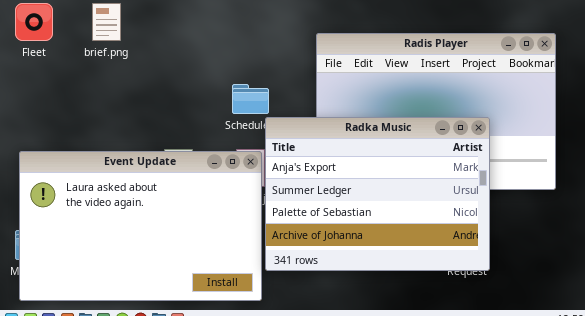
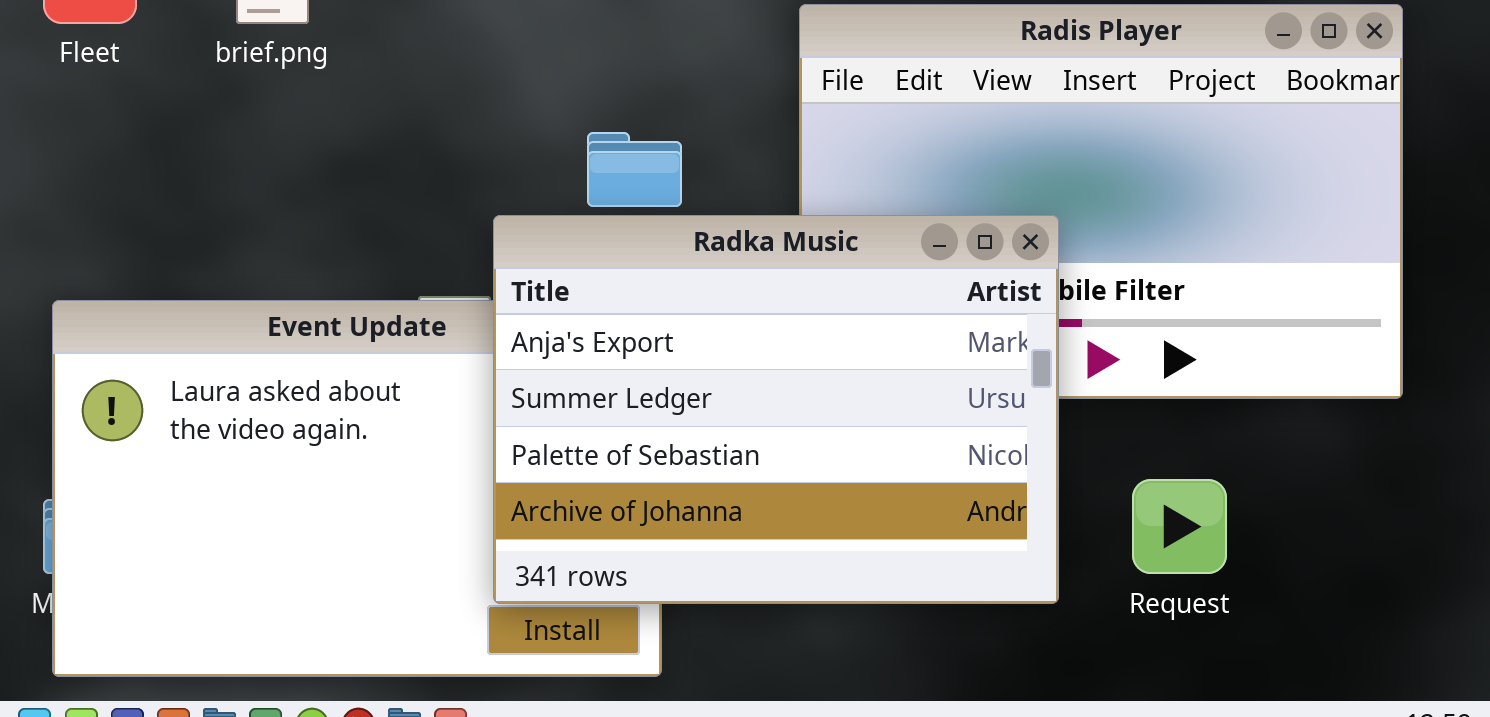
Radka Music: [265,117,490,271] -> [493,215,1059,604], moved

